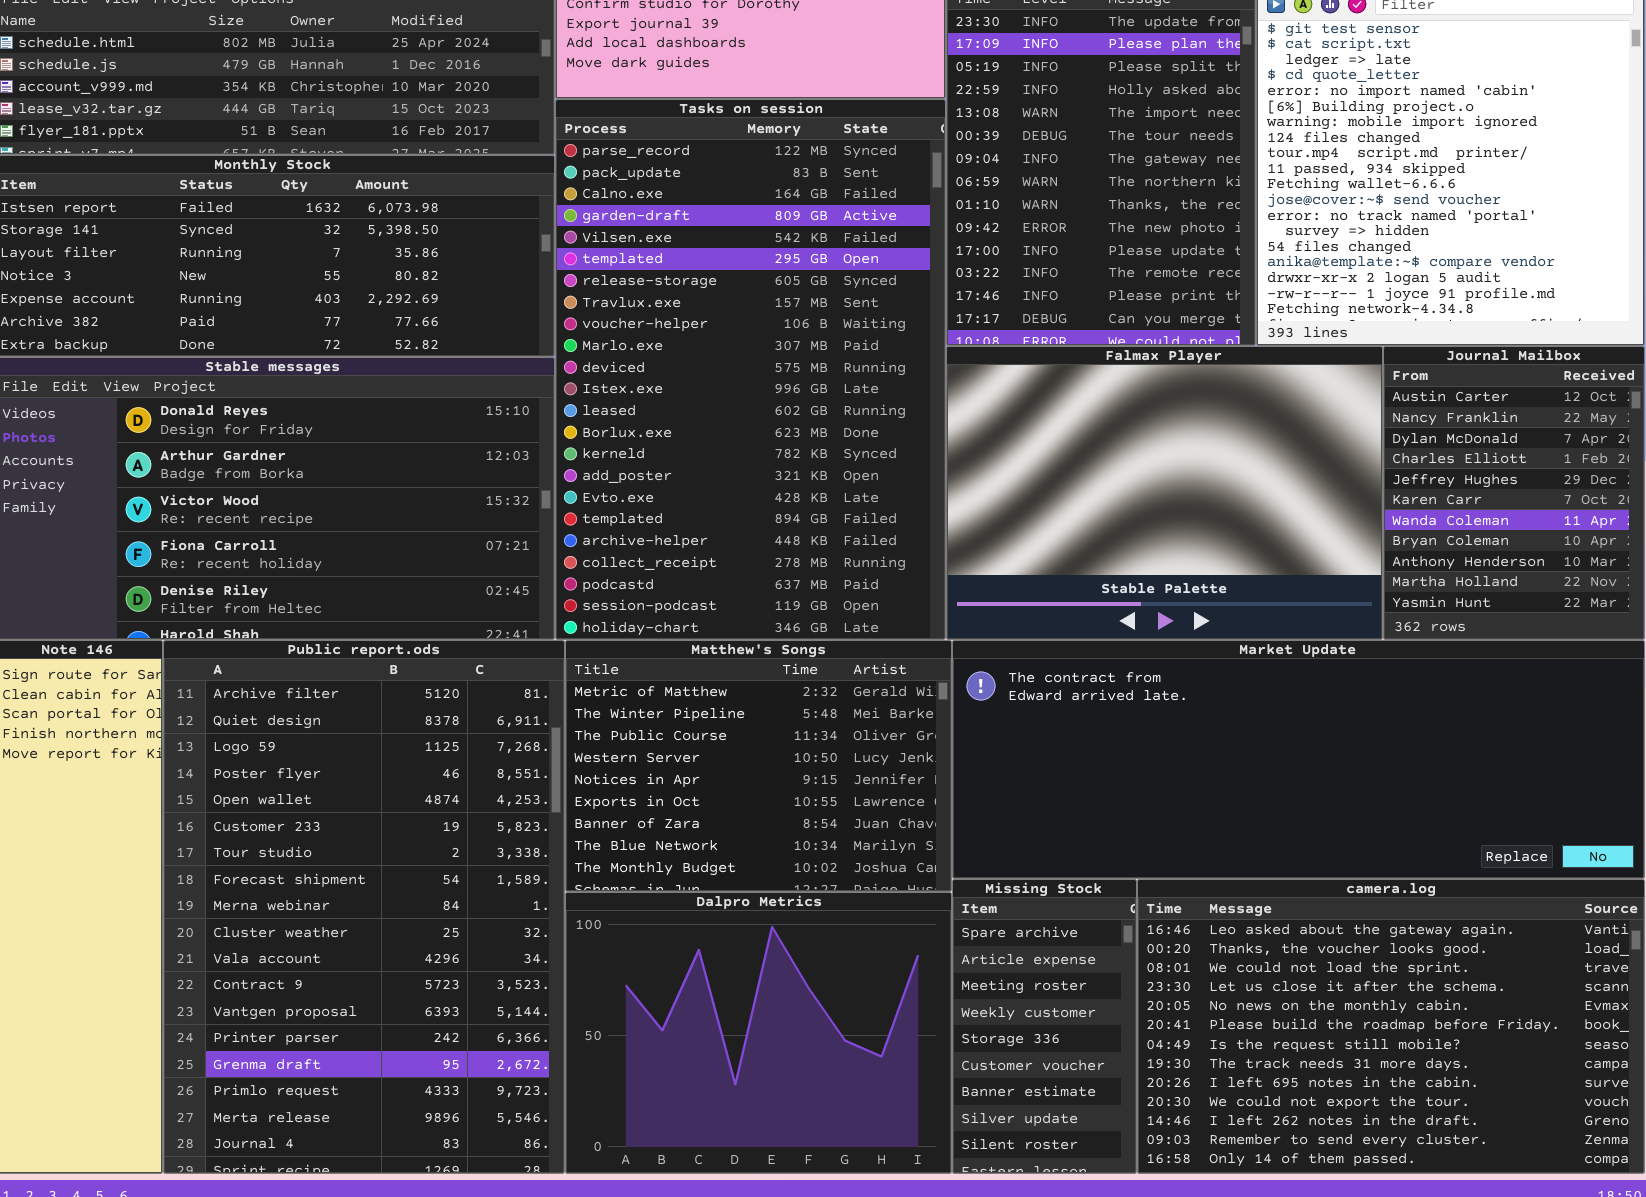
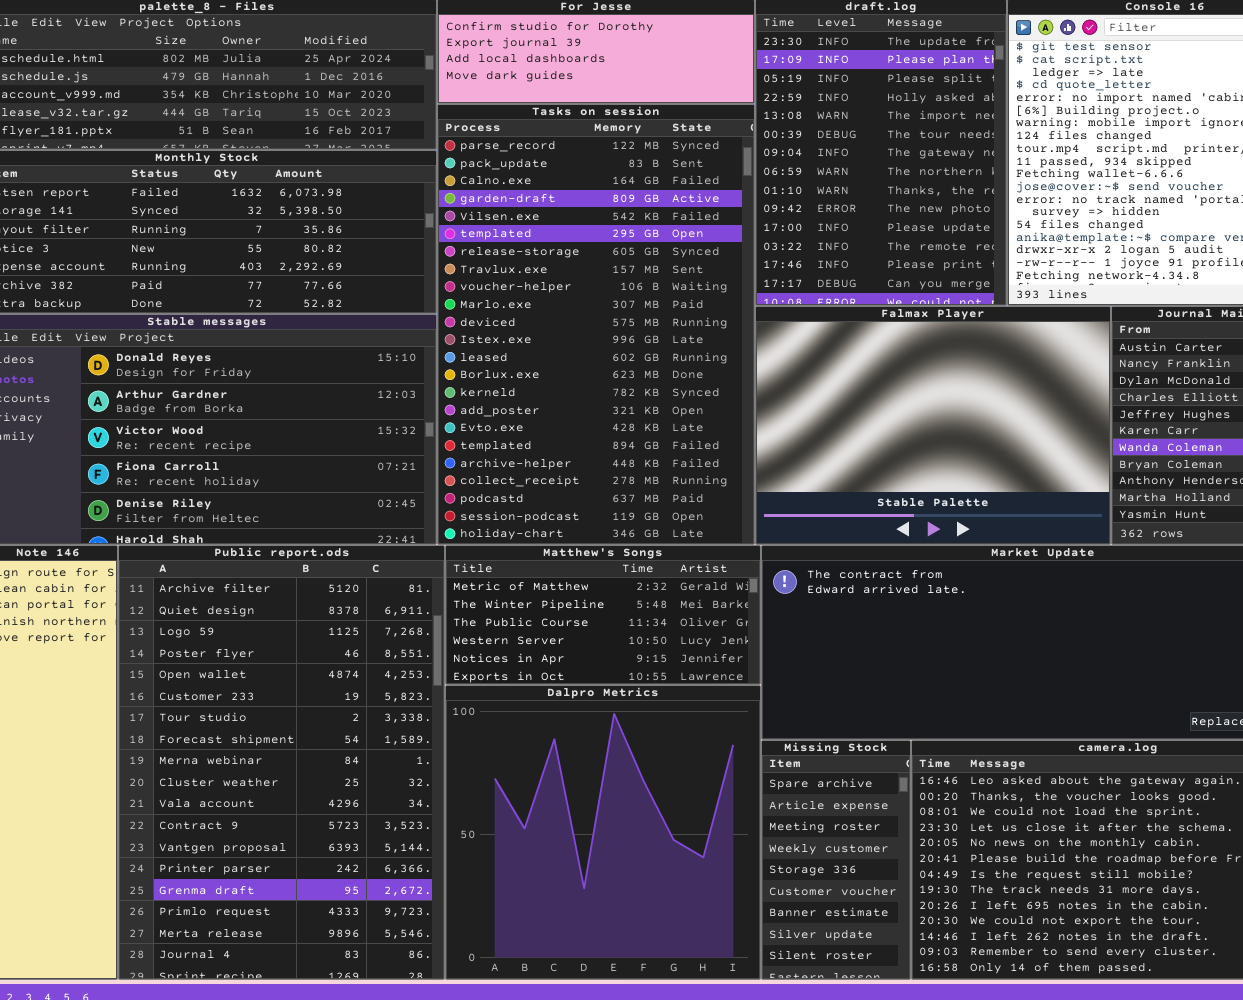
Matthew's Songs: [565,640,952,892] -> [445,545,761,685], resized
Dalpro Metrics: [565,892,952,1174] -> [445,685,761,980], resized

